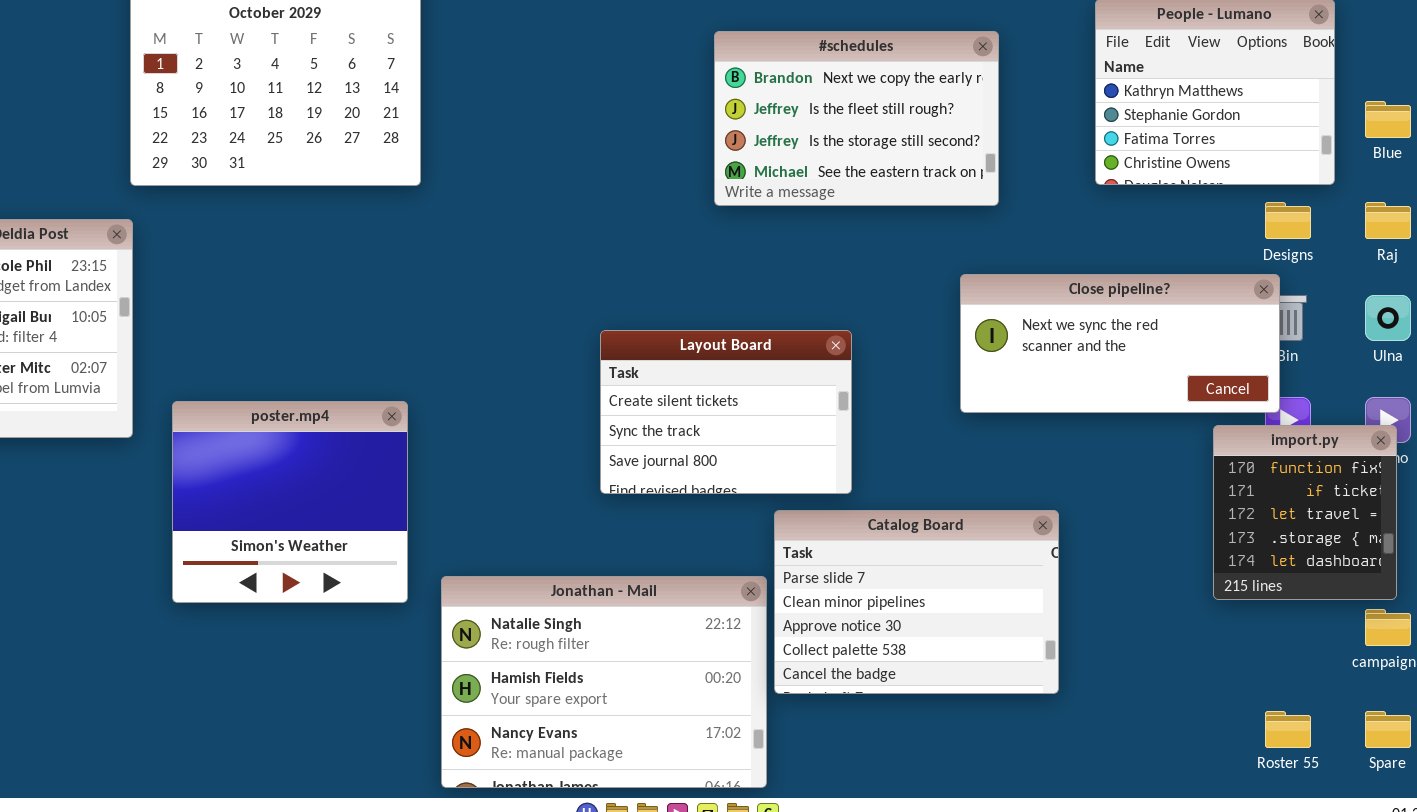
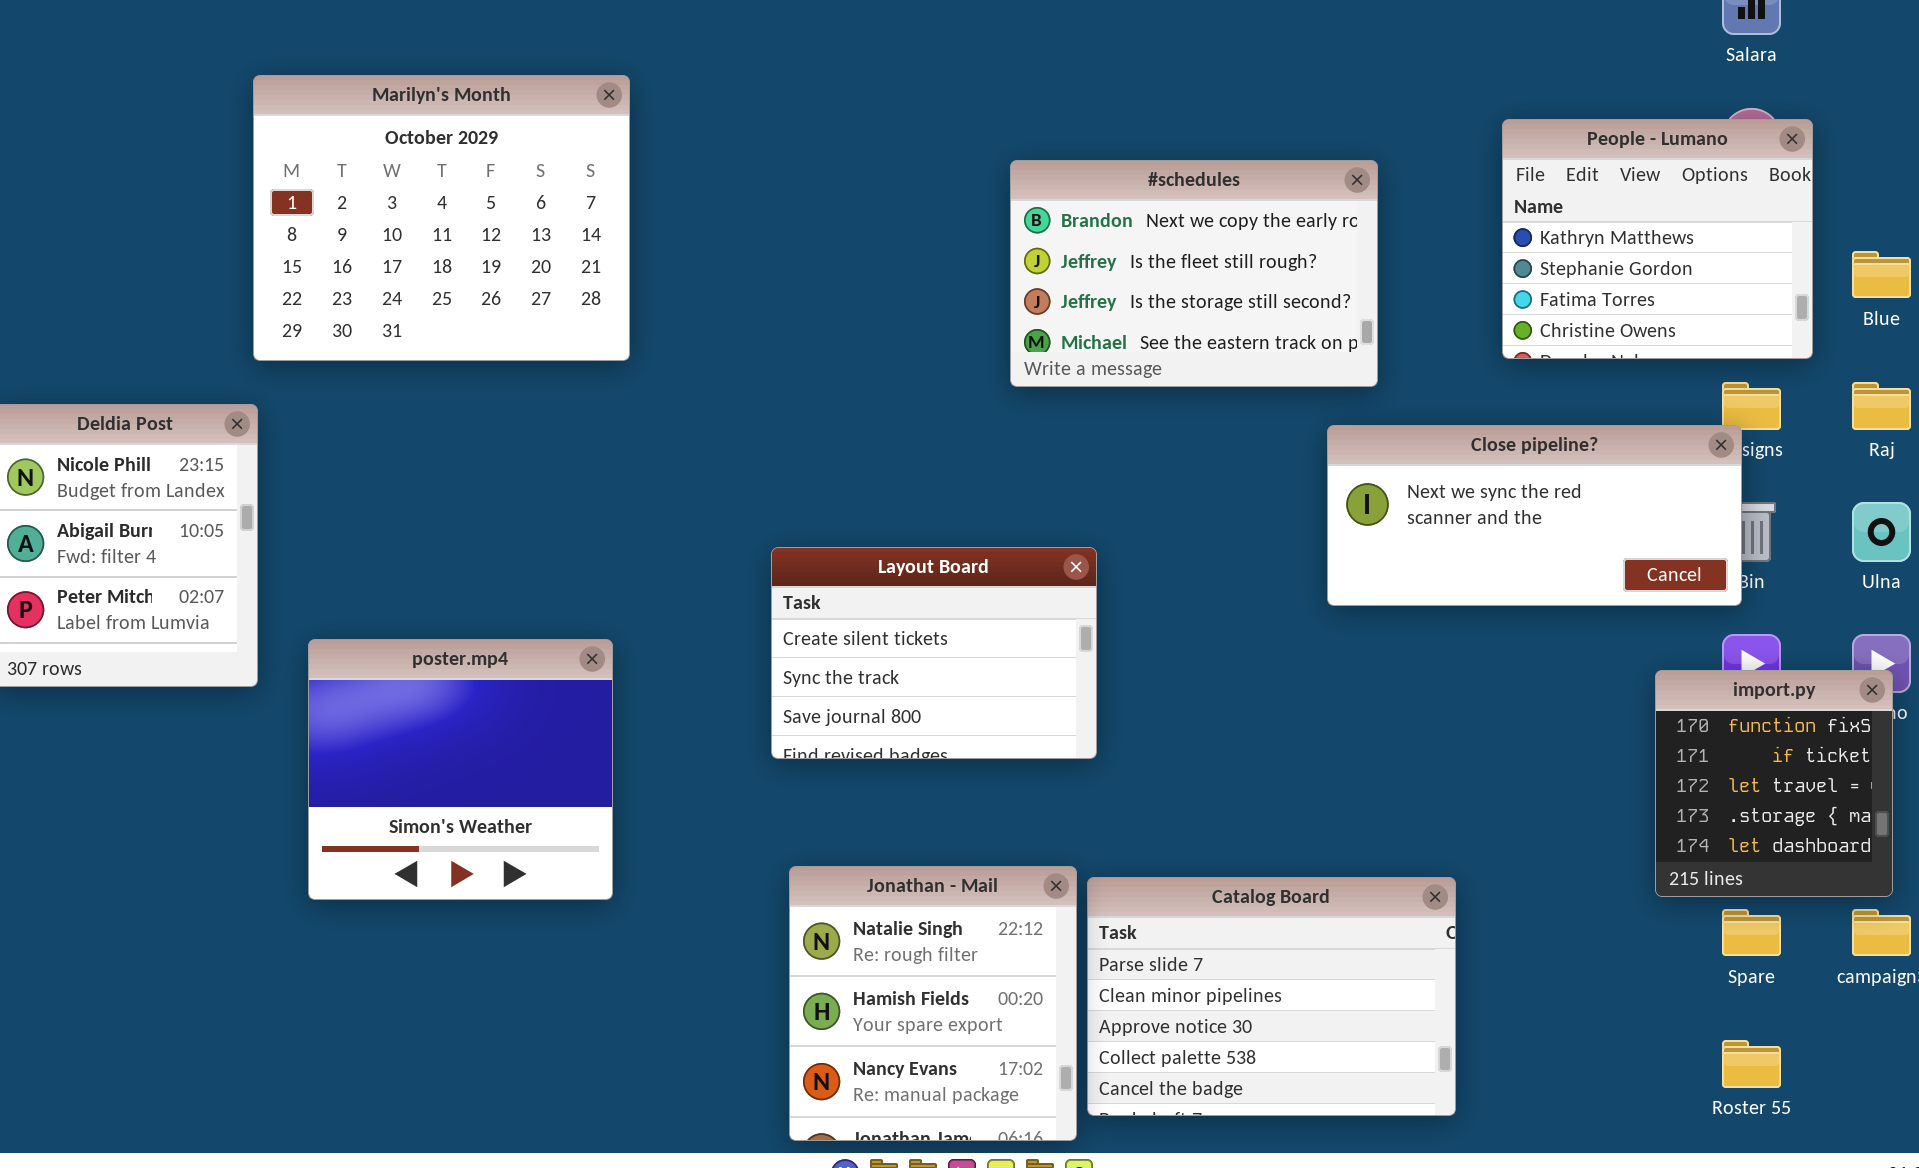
Close pipeline?: [960,274,1280,413] -> [1327,425,1742,606], moved
Layout Board: [600,330,852,494] -> [771,547,1097,759], moved
Catalog Board: [774,510,1059,694] -> [1087,877,1456,1116], moved
Jonathan - Mail: [441,576,767,788] -> [789,866,1077,1141], resized
Spare: [1365,711,1411,748] -> [1722,909,1781,956], moved

